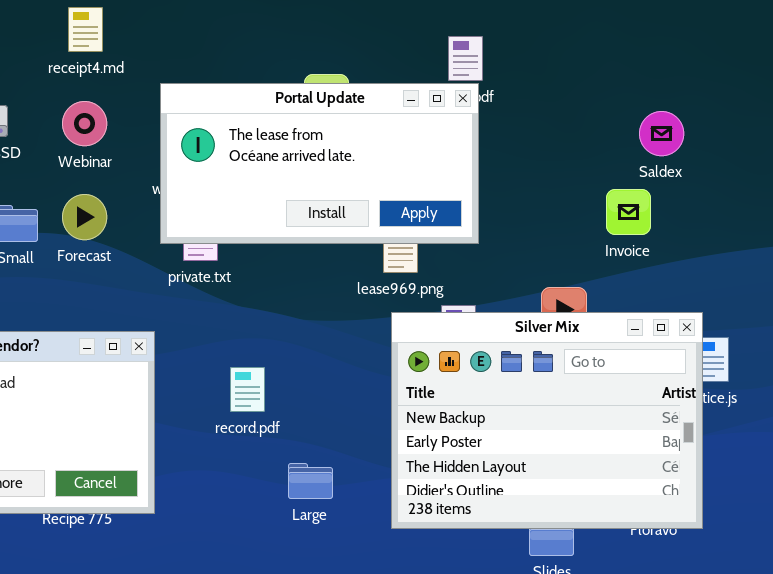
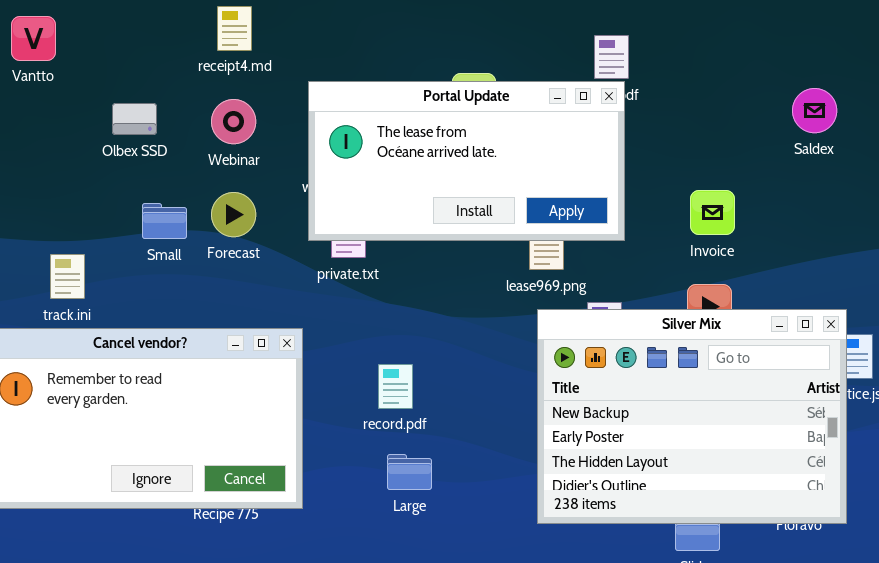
Saldex: [639,111,684,156] -> [792,88,837,133], moved
Invoice: [606,189,651,235] -> [690,190,735,235], moved
Large: [288,463,333,499] -> [387,454,432,490], moved

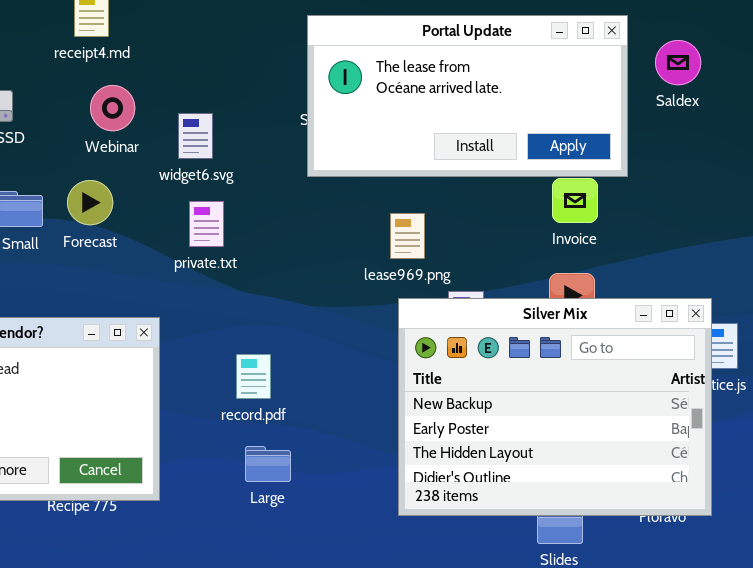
Portal Update: [308,81,625,241] -> [307,15,628,177], moved
Saldex: [792,88,837,133] -> [655,40,701,85], moved
Webinar: [211,99,256,144] -> [90,85,135,131], moved

